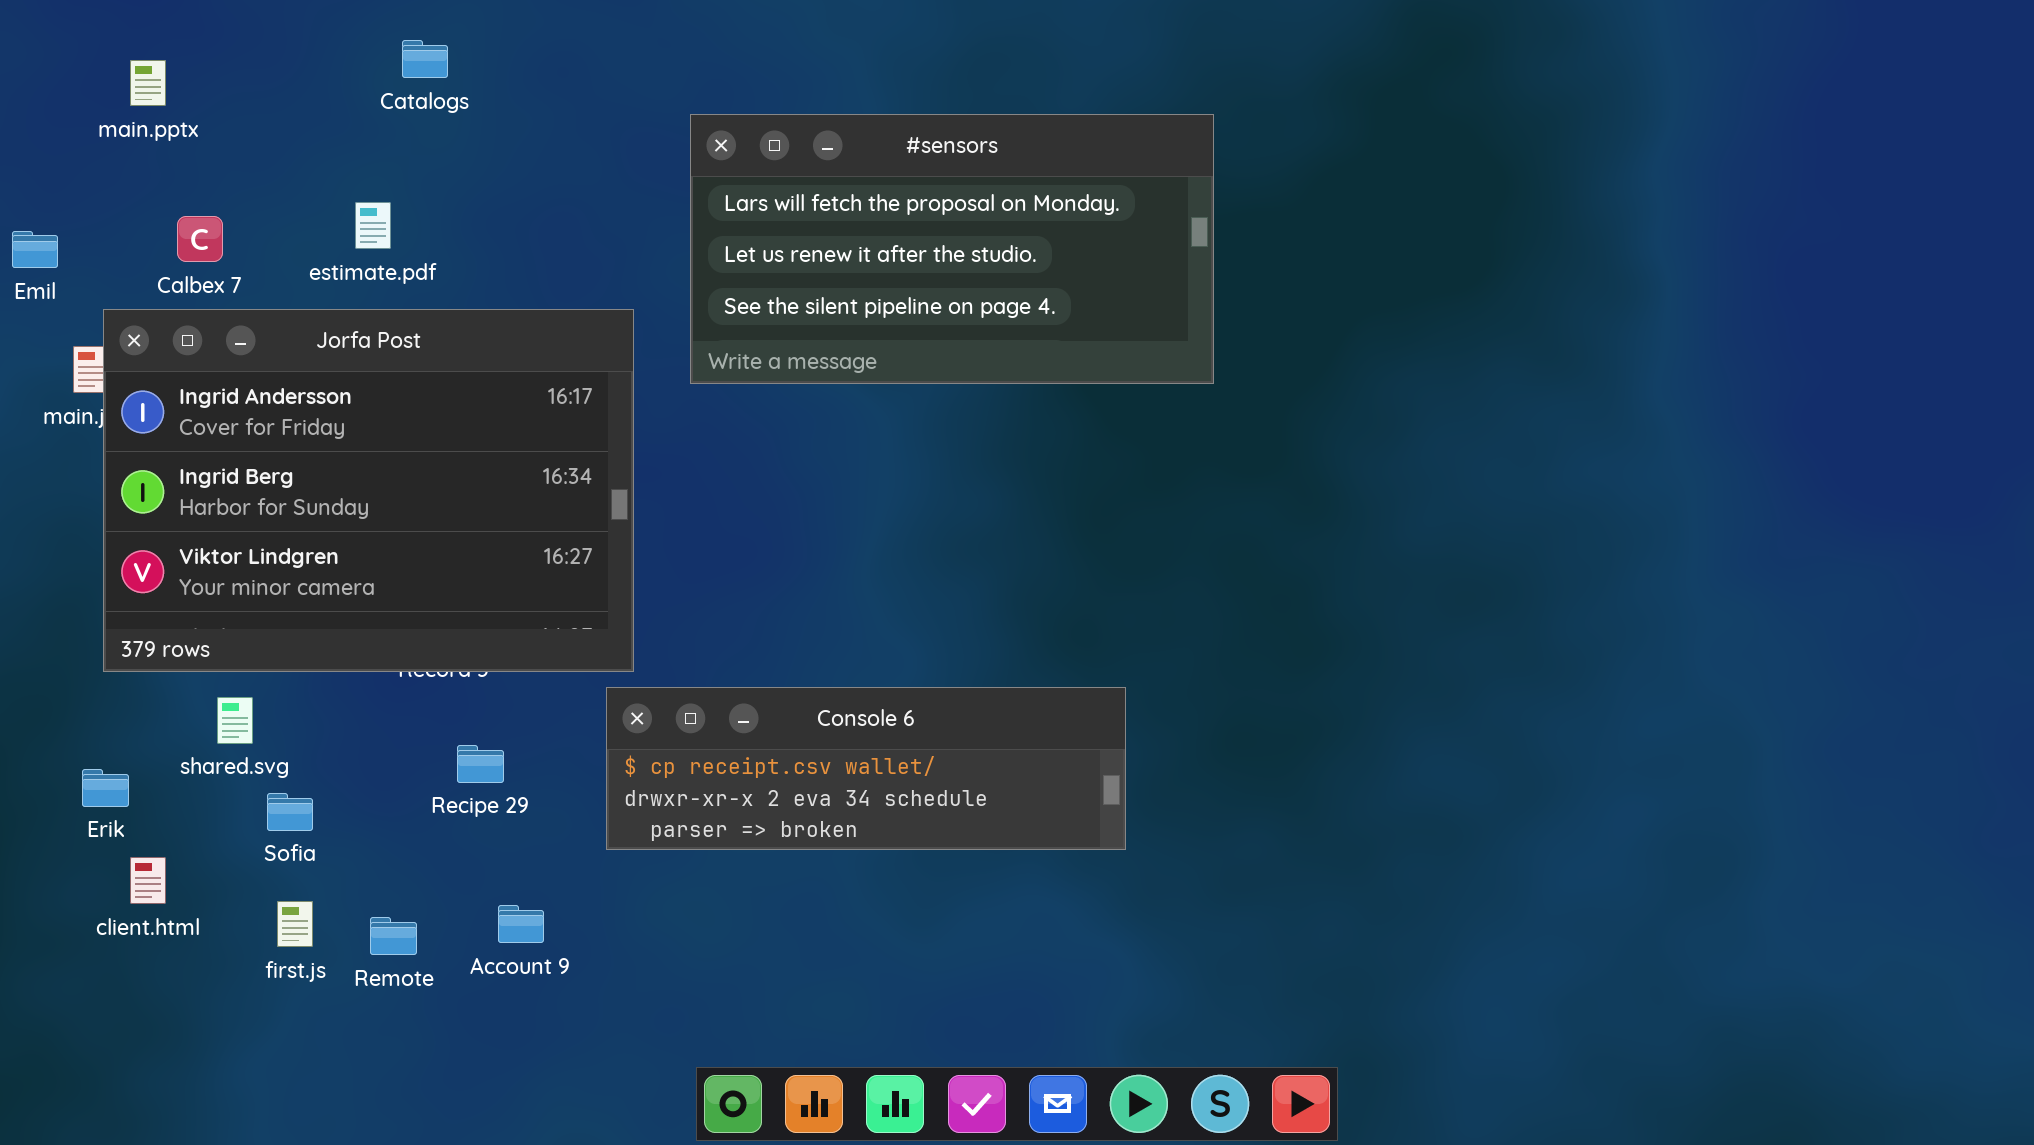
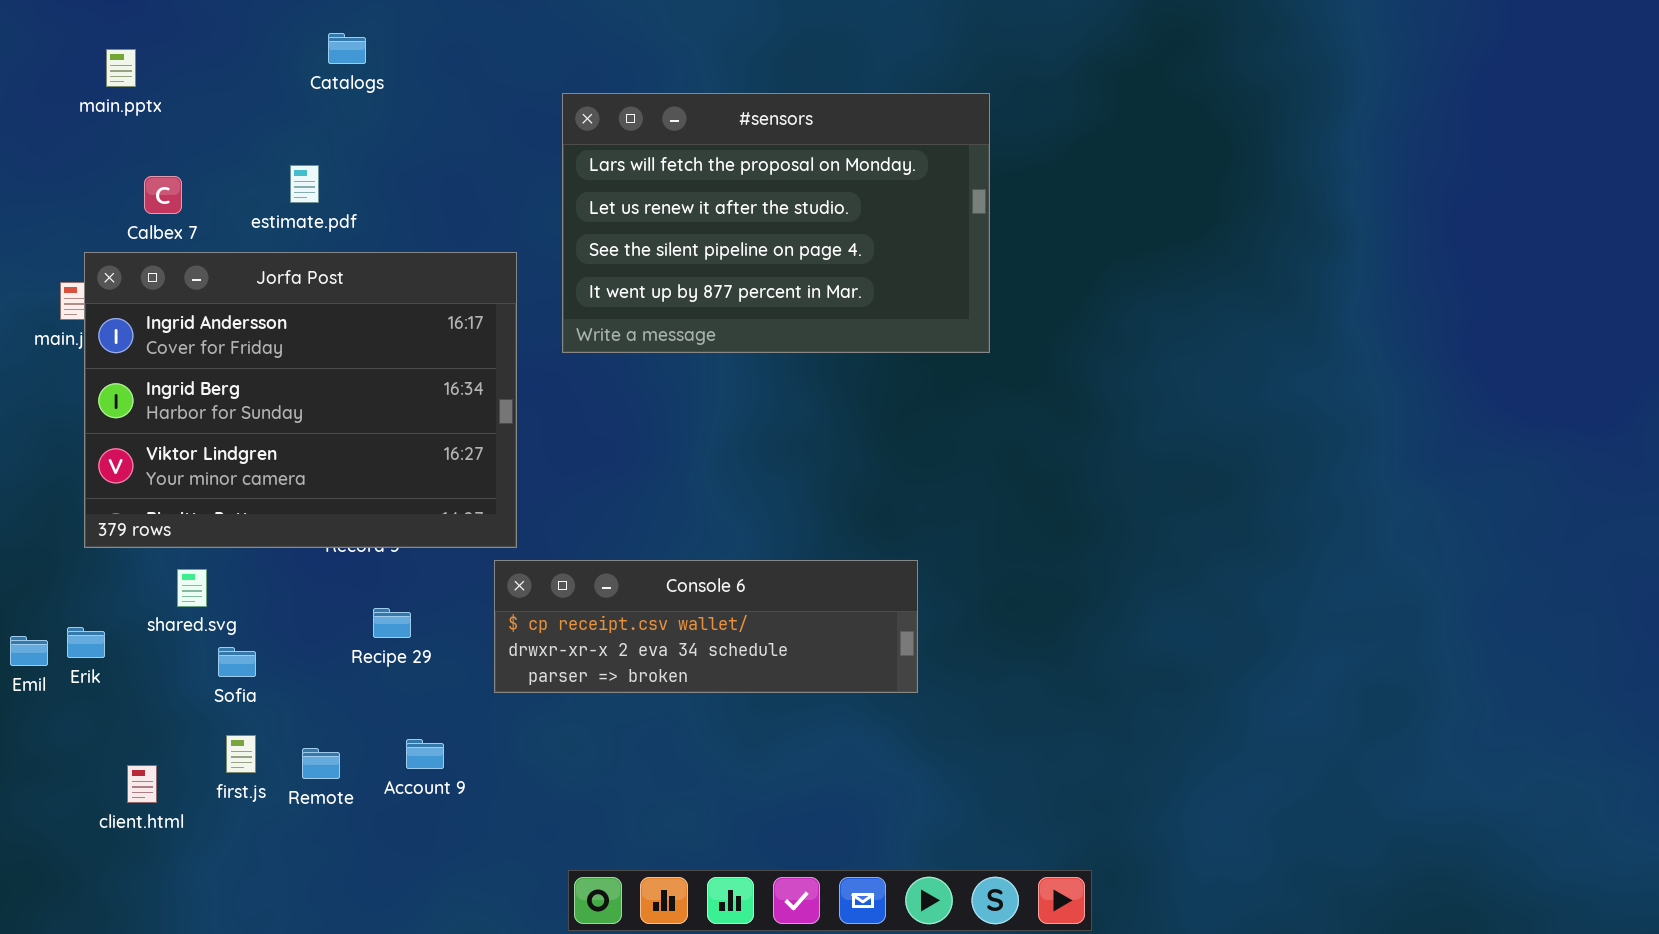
#sensors: [690,114,1214,384] -> [562,93,990,353], resized
Emil: [12,231,58,268] -> [10,636,48,666], moved
client.html: [130,857,166,904] -> [127,765,157,803], moved

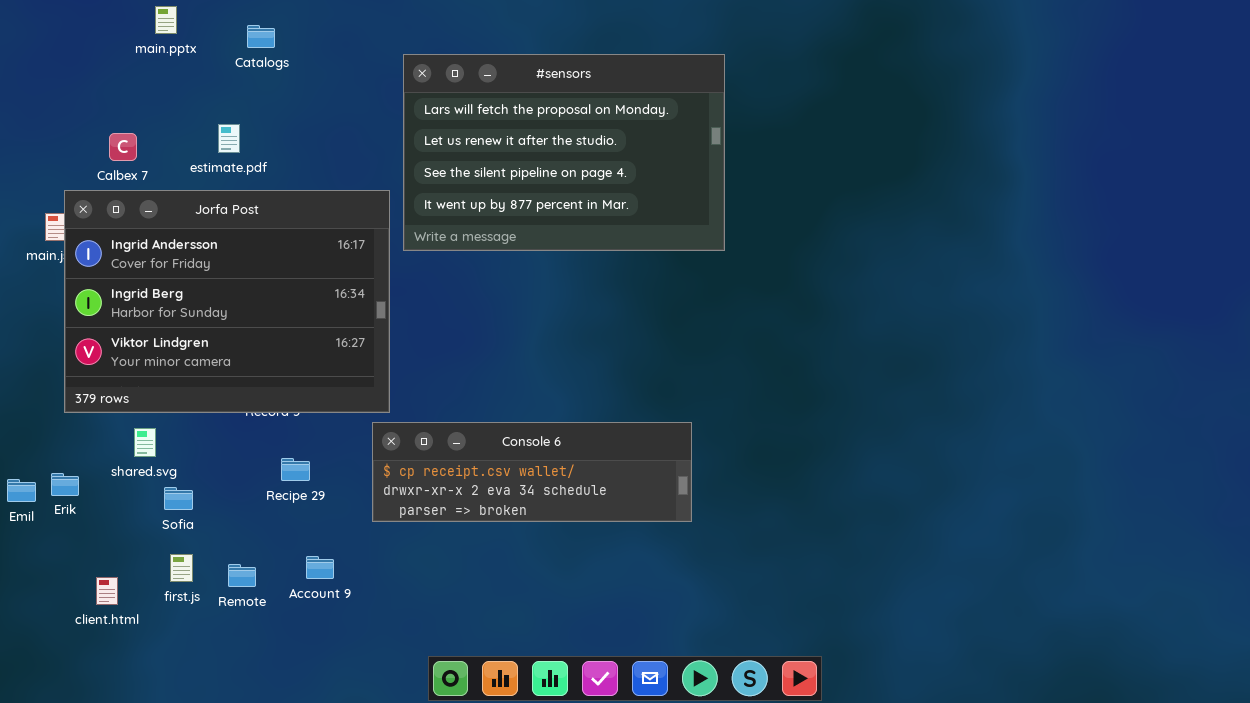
main.pptx: [106,49,136,87] -> [155,6,177,34], moved
#sensors: [562,93,990,353] -> [403,54,725,251], moved

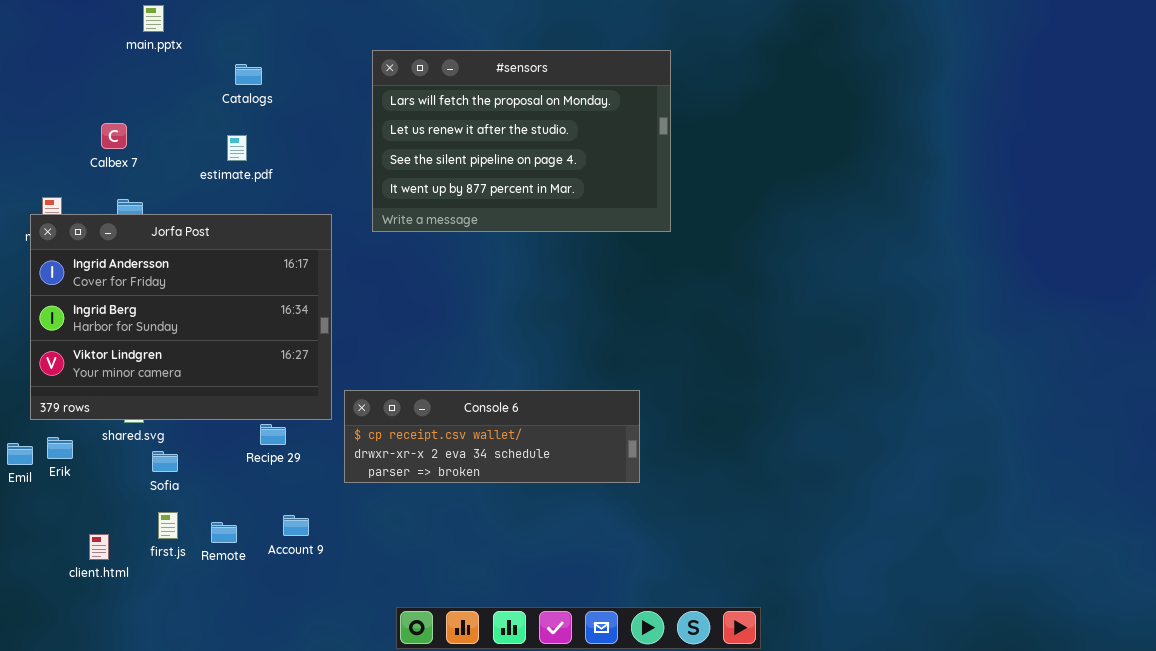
Catalogs: [247,25,275,48] -> [235,64,262,85], moved
estimate.pdf: [218,124,240,153] -> [227,135,247,161], moved
Jorfa Post: [64,190,390,413] -> [30,214,332,420], moved

